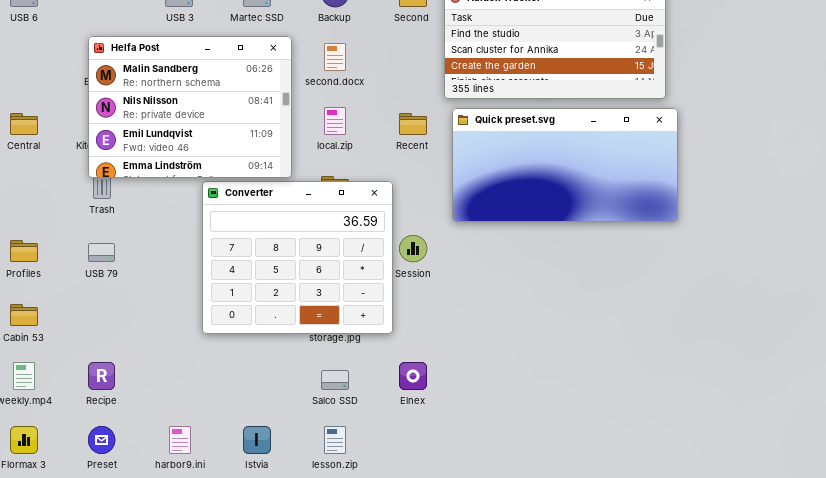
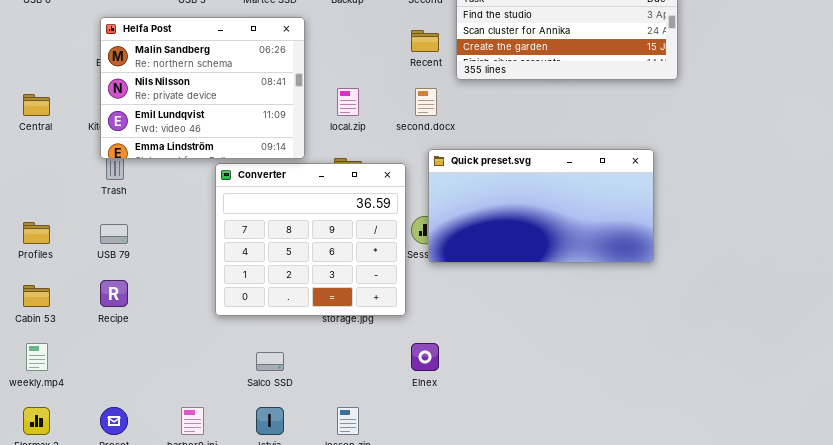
second.docx: [324,43,346,71] -> [415,88,437,116], moved
Quick preset.svg: [452,108,678,222] -> [428,149,654,263], moved
Recent: [399,113,427,135] -> [411,30,439,52], moved
Recipe: [88,362,115,390] -> [100,280,128,307], moved
Salco SSD: [321,370,349,390] -> [256,352,284,371], moved

